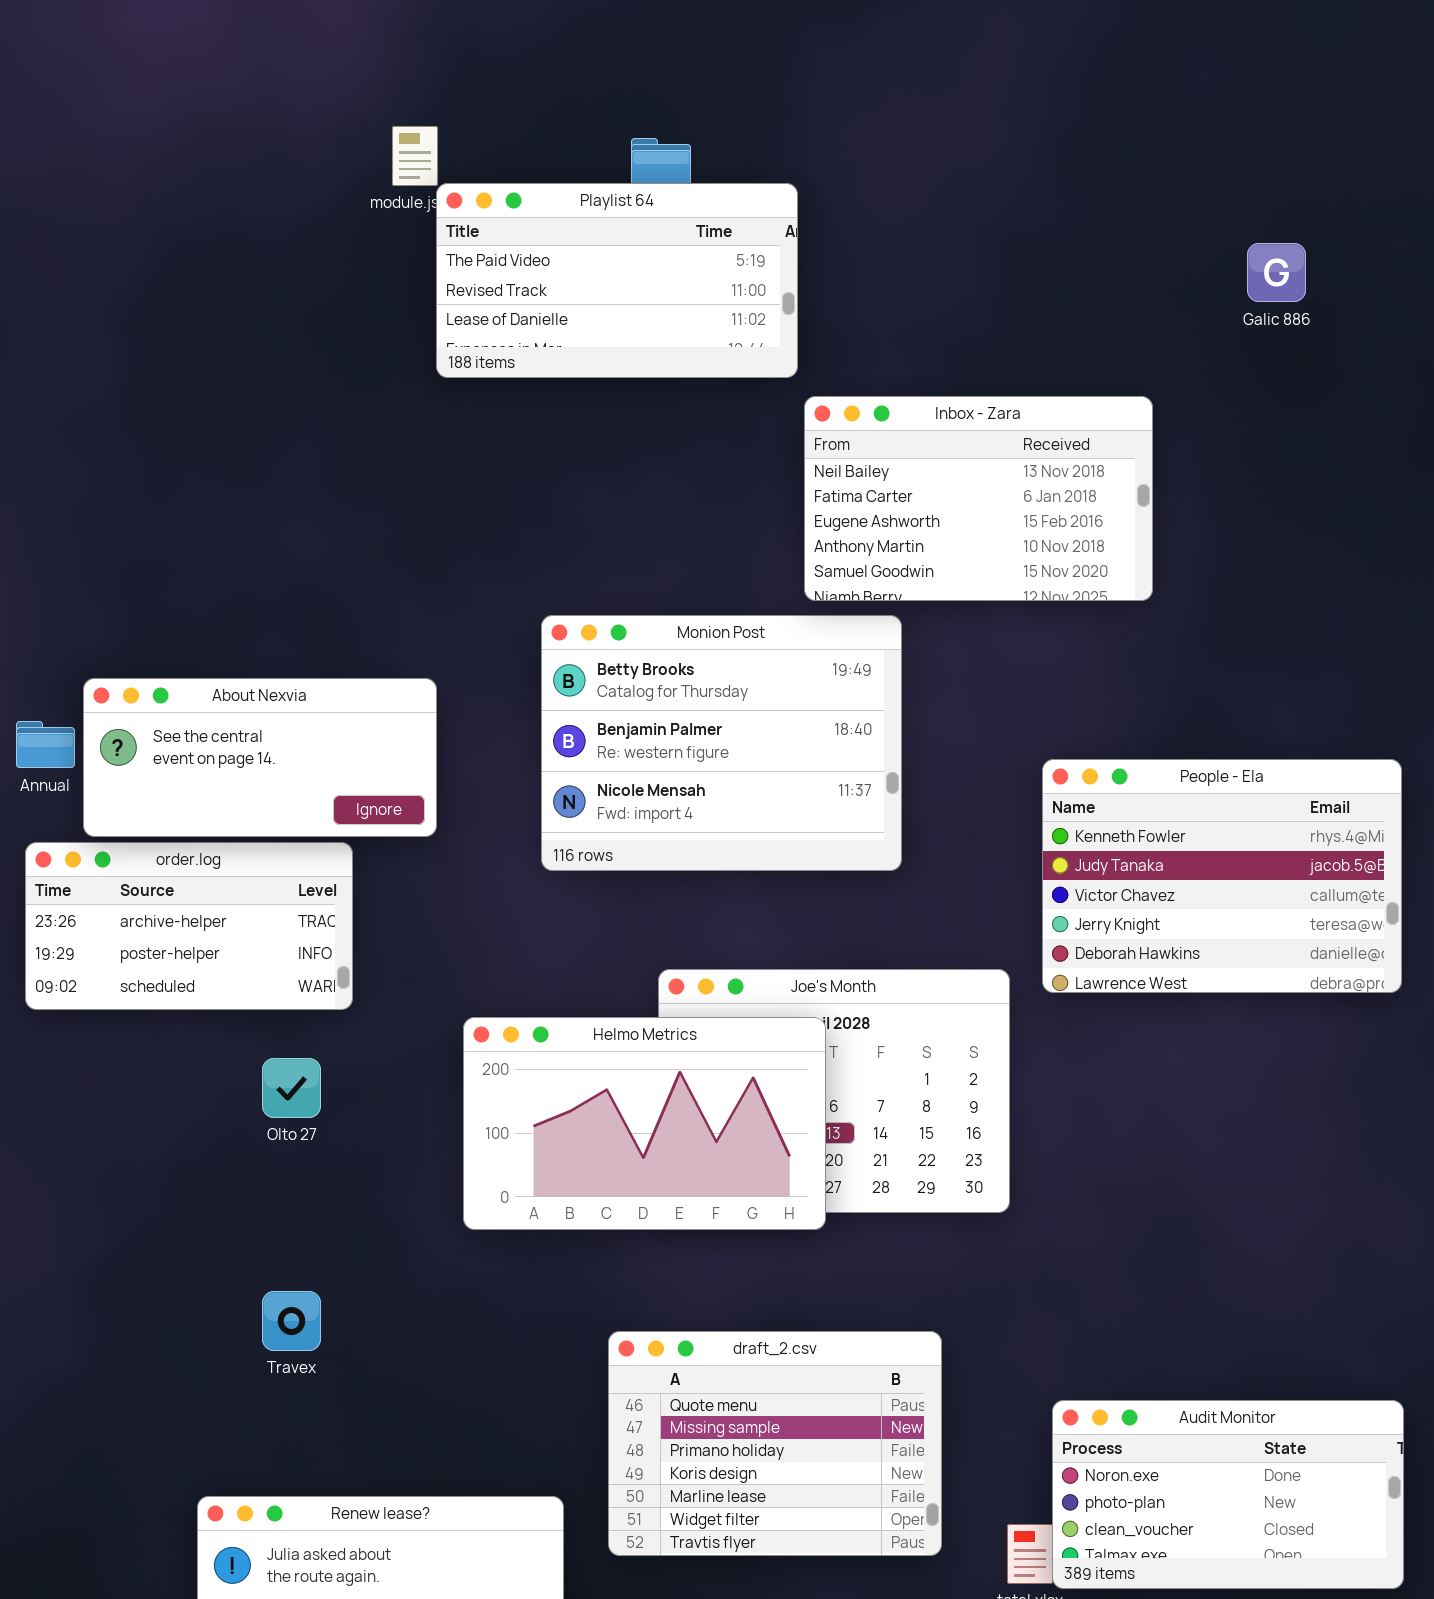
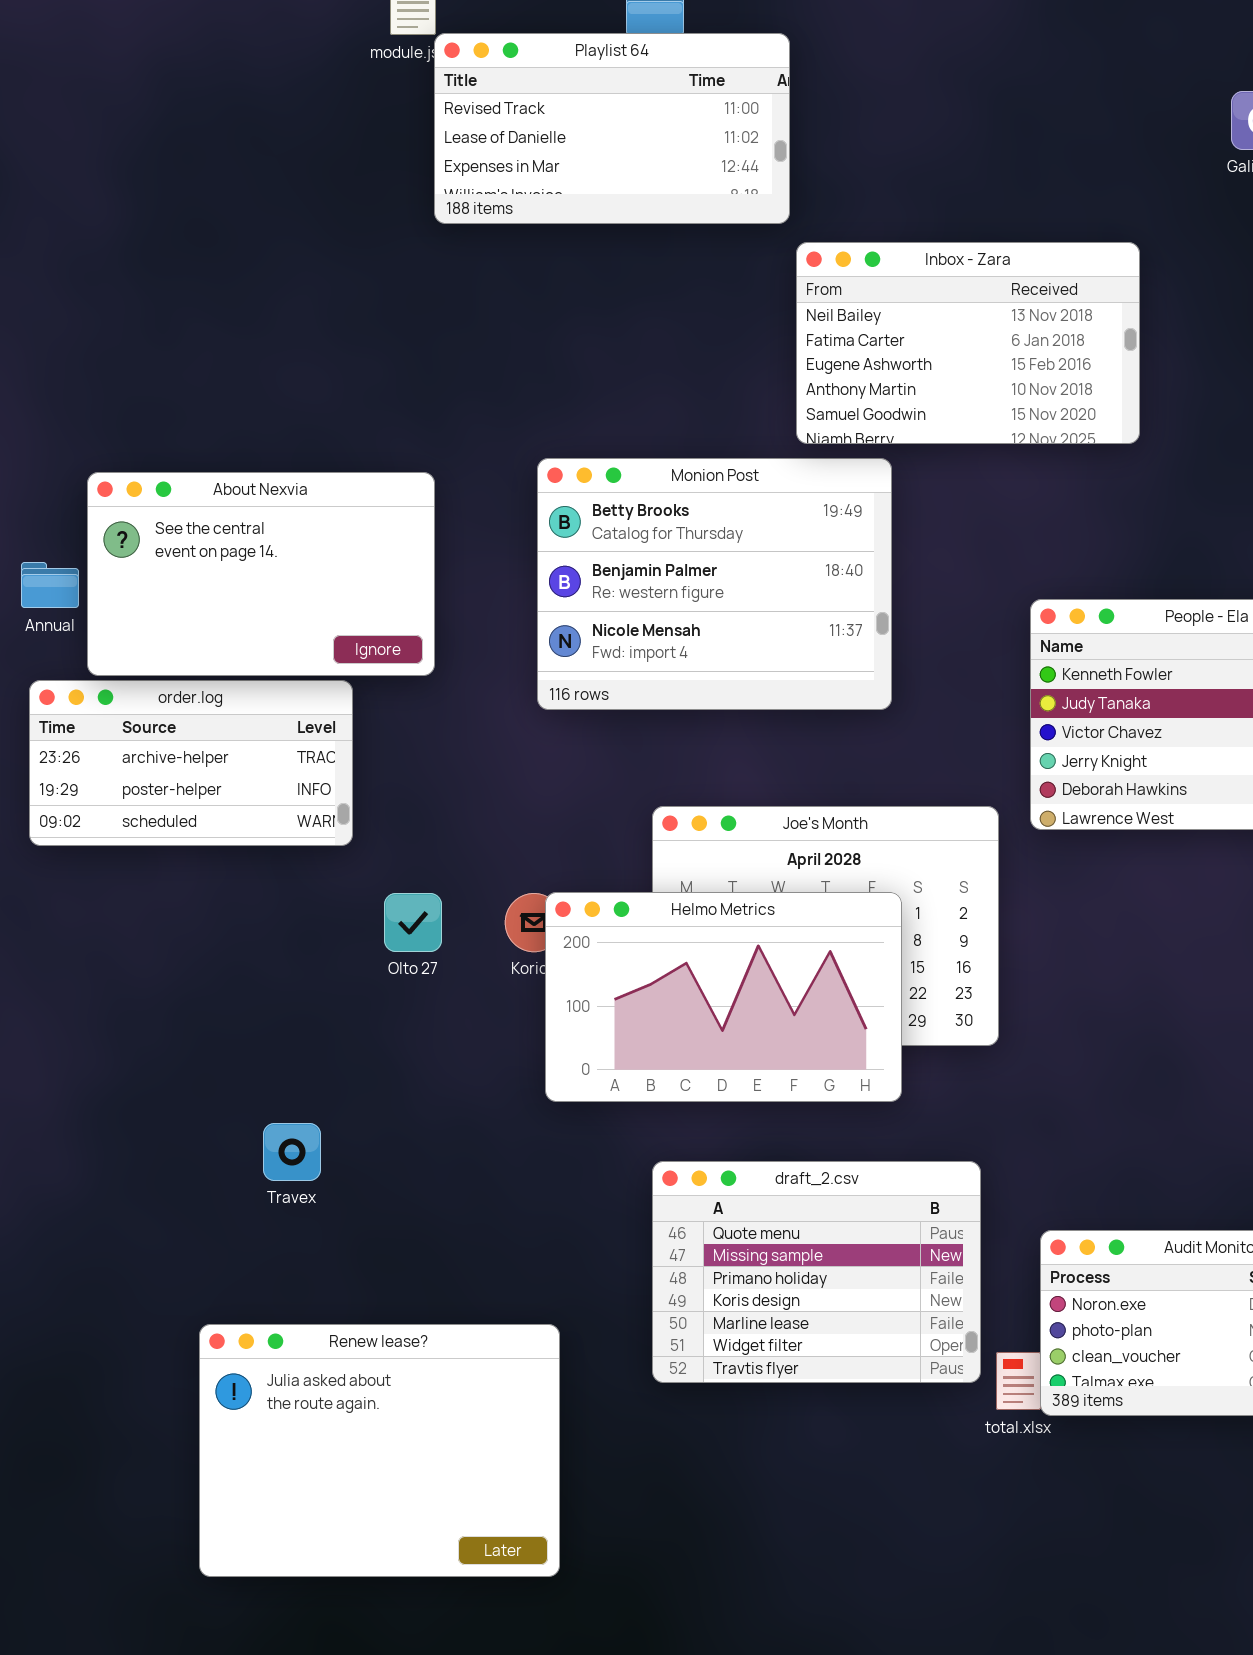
Playlist 64: [436,183,798,378] -> [434,33,790,224], scrolled down 1 row
About Nexvia: [83,678,437,837] -> [87,472,435,676], resized
Helmo Metrics: [463,1017,826,1230] -> [545,892,902,1102], moved
Olto 27: [262,1058,321,1118] -> [384,893,442,952], moved
draft_2.csv: [608,1331,942,1556] -> [652,1161,981,1383], moved

